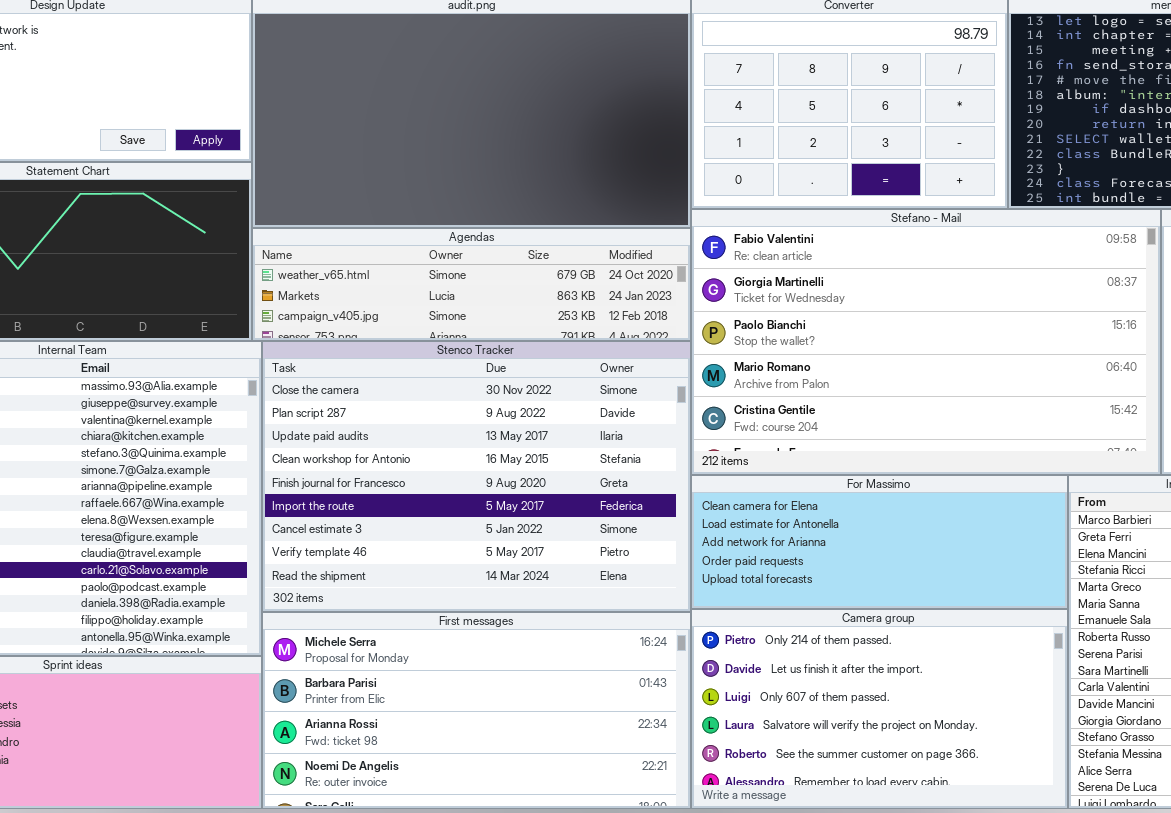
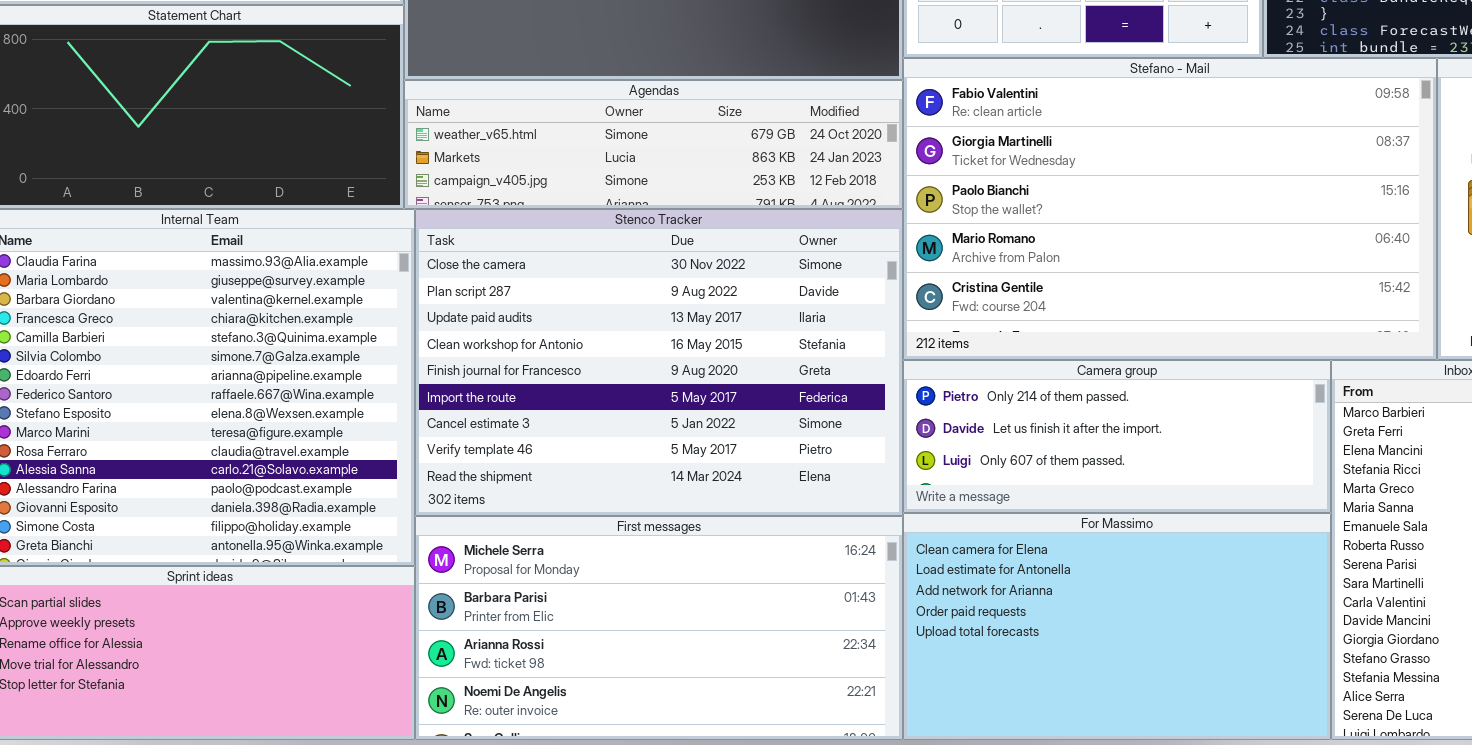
For Massimo: [691,475,1068,609] -> [903,513,1331,740], moved, resized
Camera group: [691,609,1068,809] -> [903,360,1331,513], moved, resized

